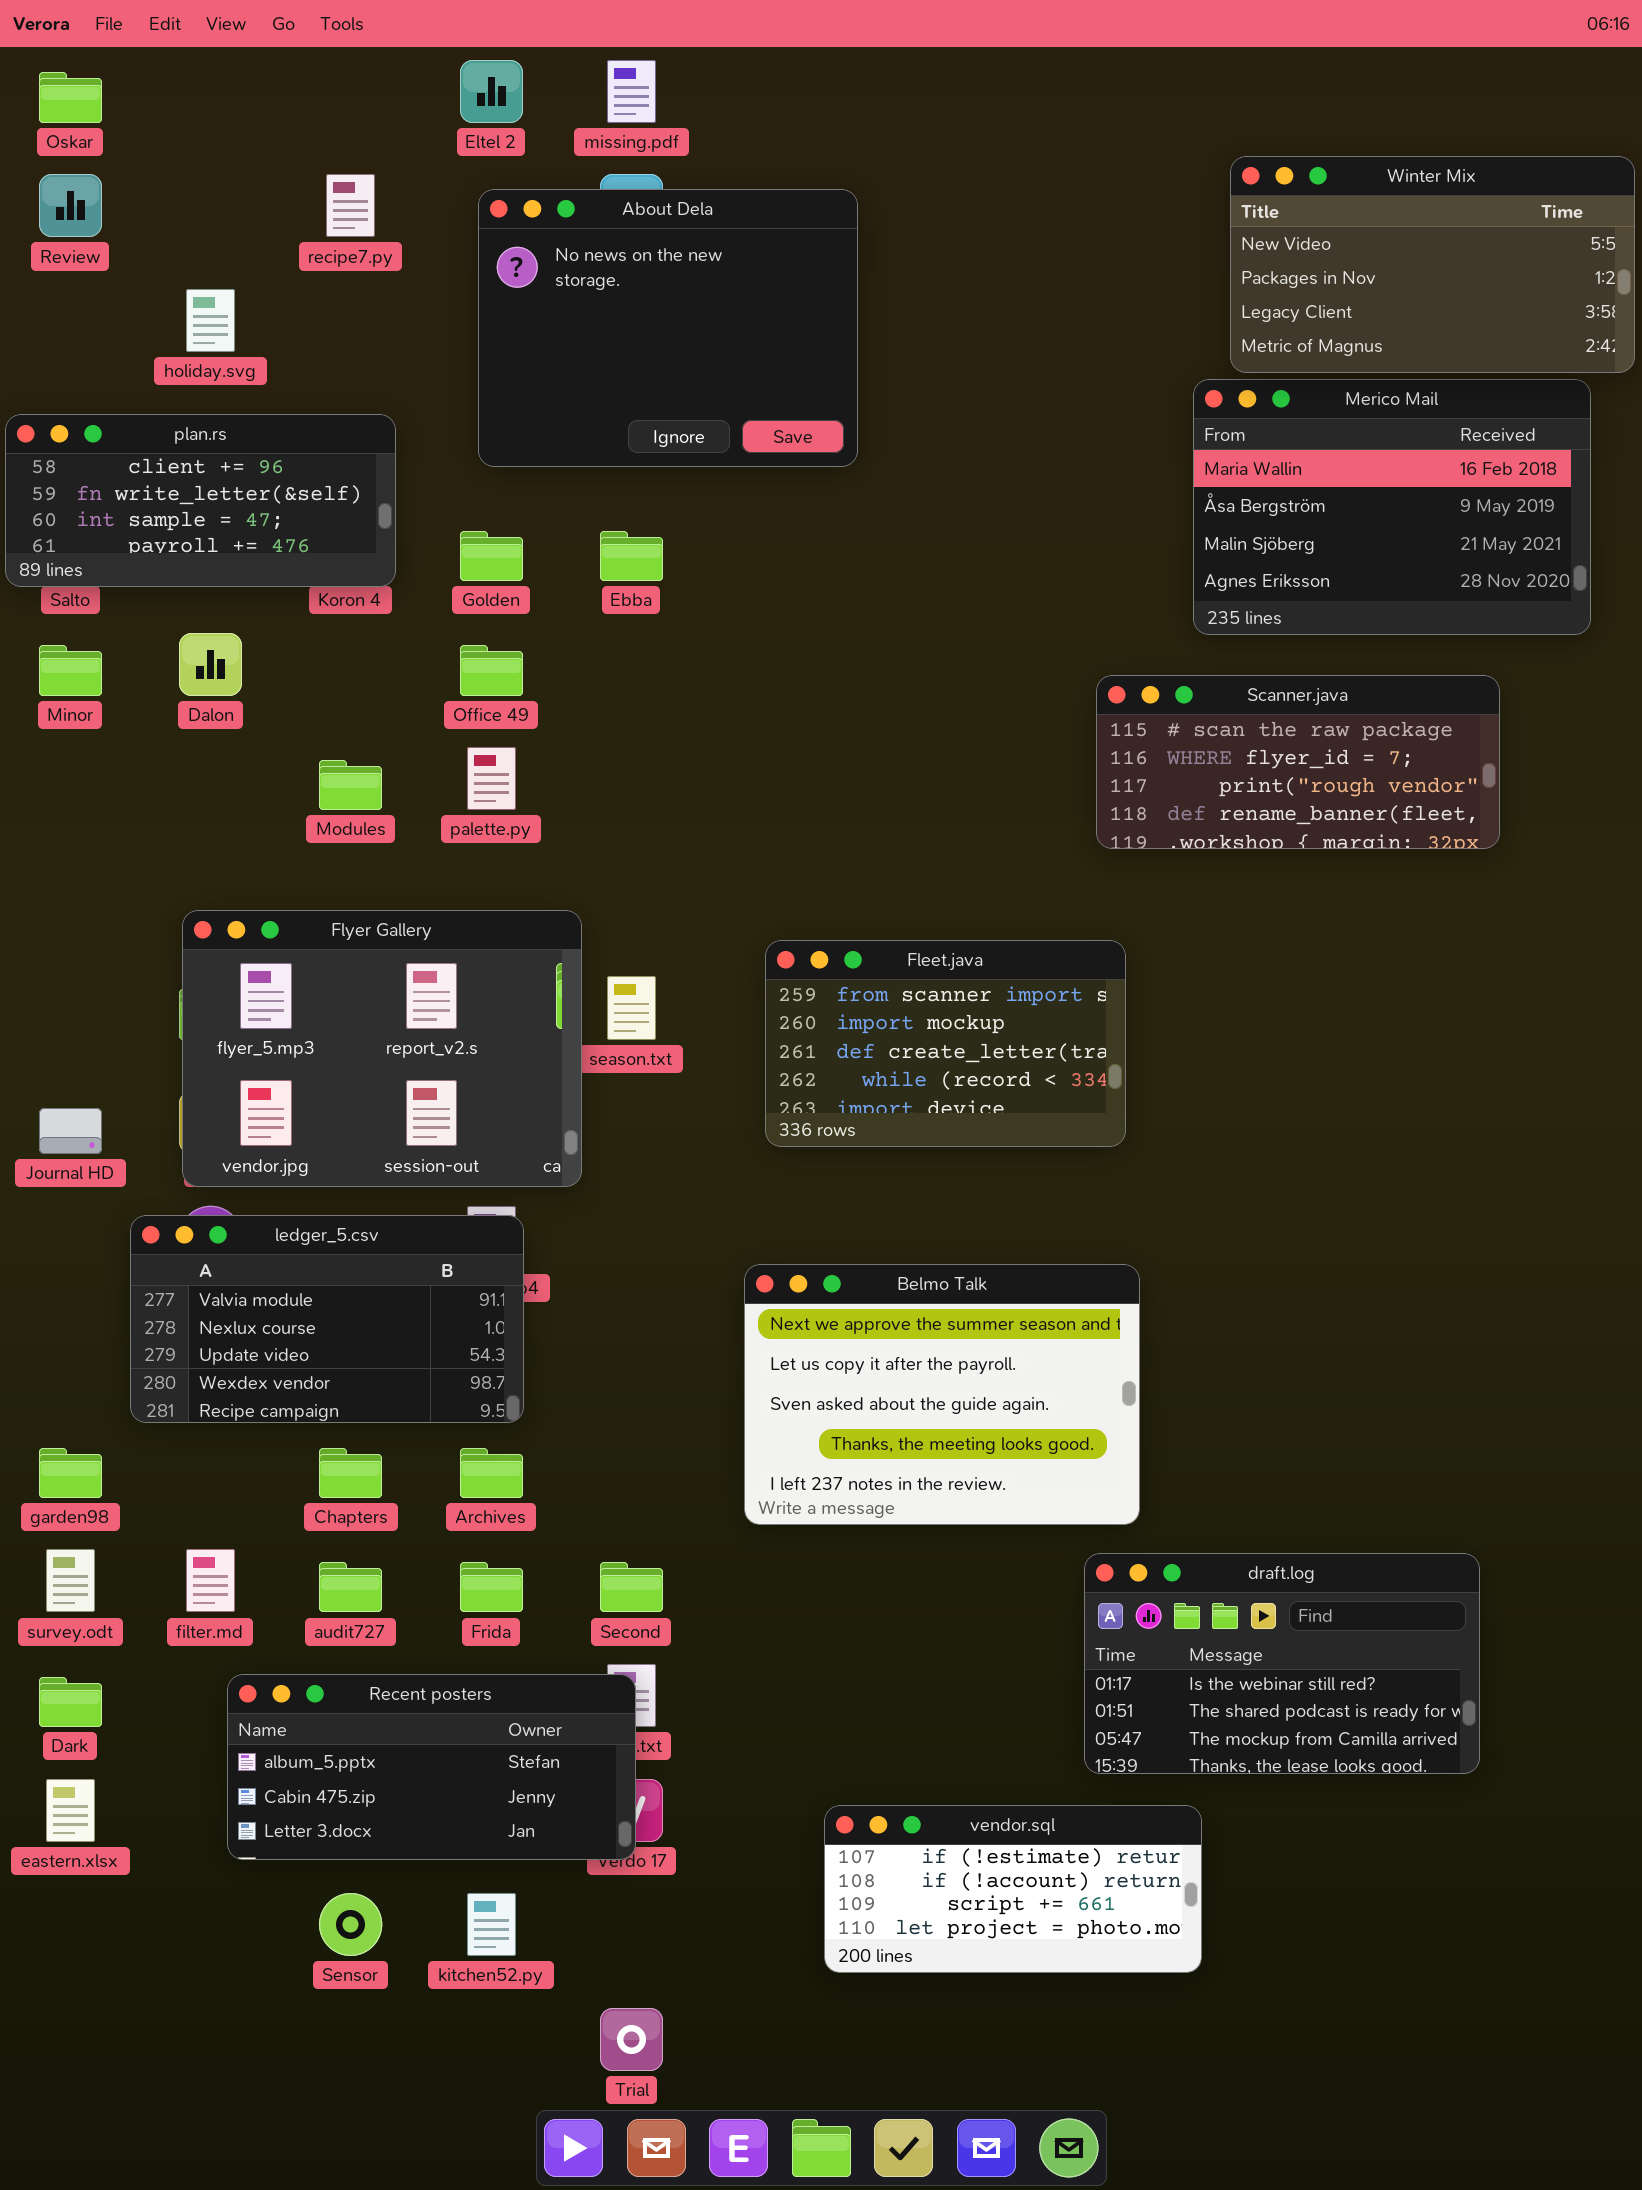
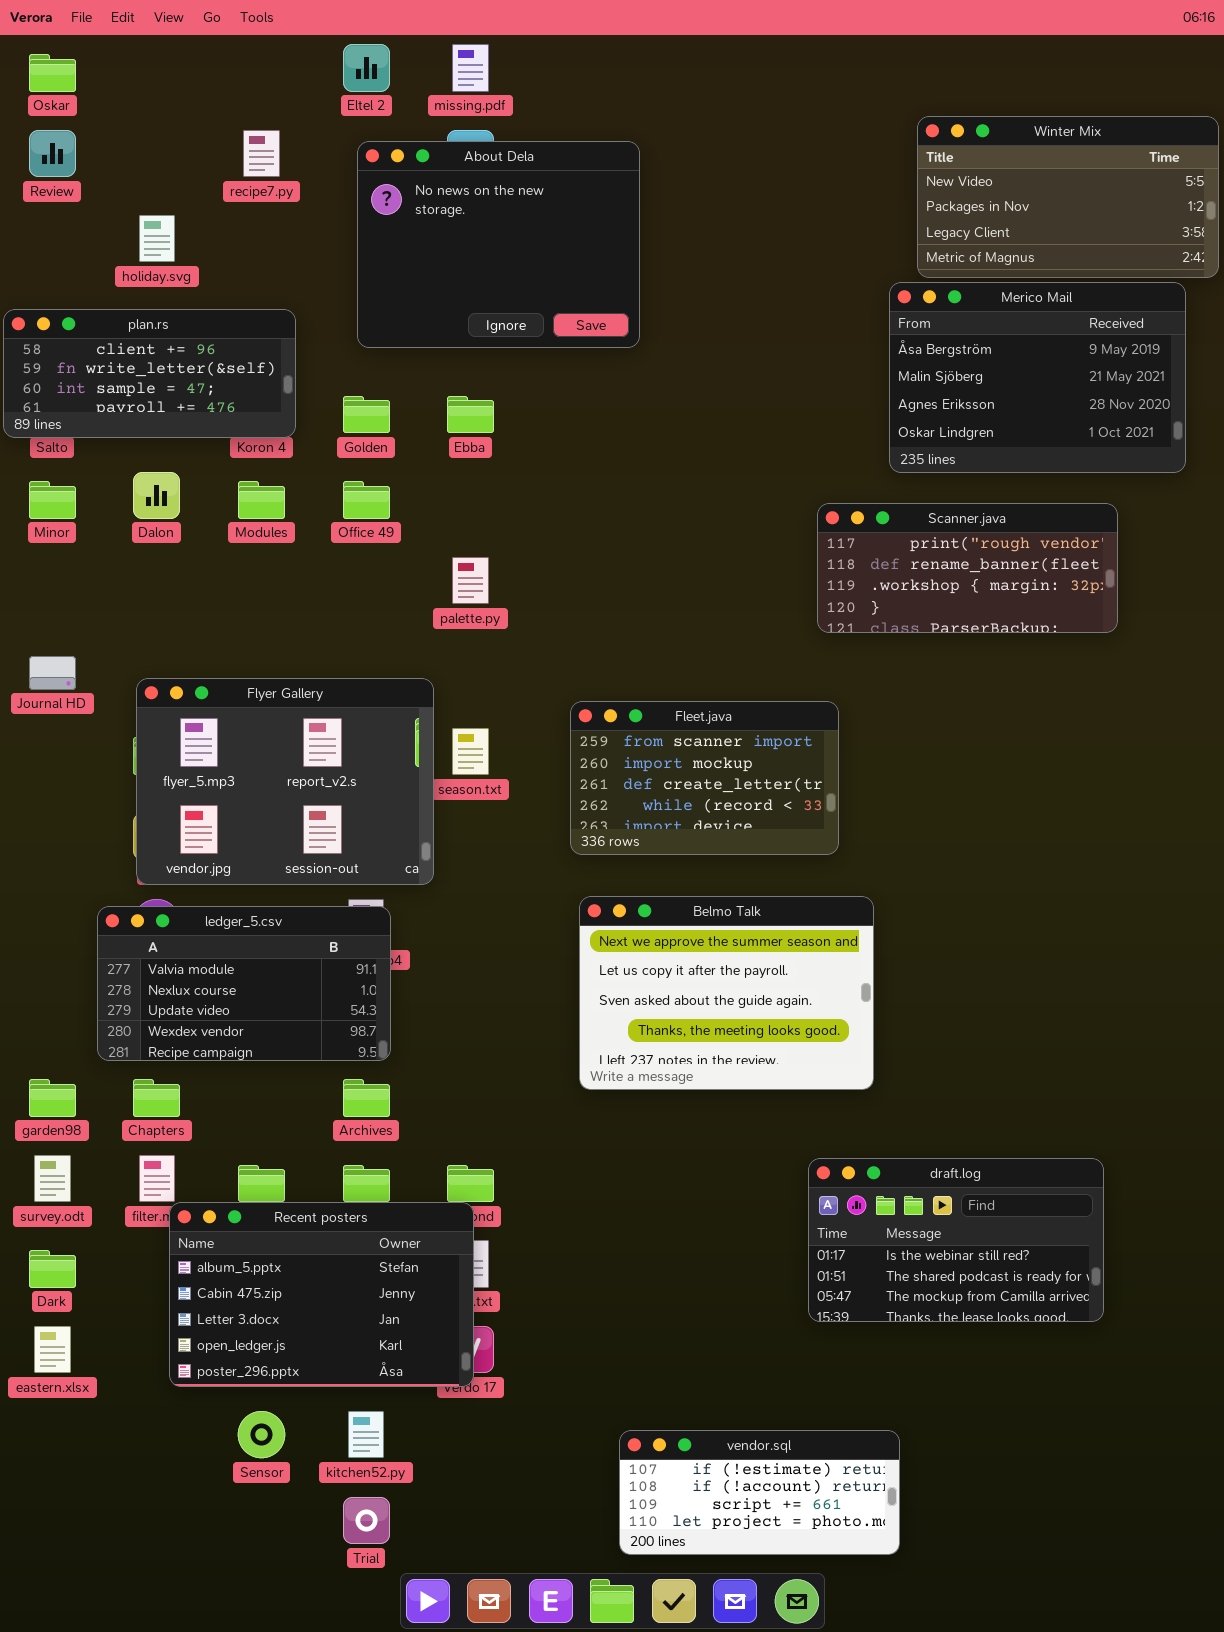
Merico Mail: [1193,379,1591,635] -> [889,282,1186,473], scrolled down 1 row
Scanner.java: [1096,675,1500,849] -> [817,503,1118,633], scrolled down 2 rows
palette.py: [467,747,516,810] -> [452,557,489,604], moved
Modules: [319,760,382,810] -> [238,481,285,519], moved
Journal HD: [39,1108,102,1154] -> [29,656,76,690], moved
Belmo Talk: [744,1264,1140,1525] -> [579,896,874,1090], moved
Chapters: [319,1448,382,1498] -> [133,1079,180,1117], moved
Recent posters: [227,1674,636,1860] -> [169,1202,474,1387], resized
vendor.sql: [824,1805,1202,1973] -> [619,1430,900,1555], moved
Trial: [600,2008,663,2071] -> [343,1497,390,1544], moved

